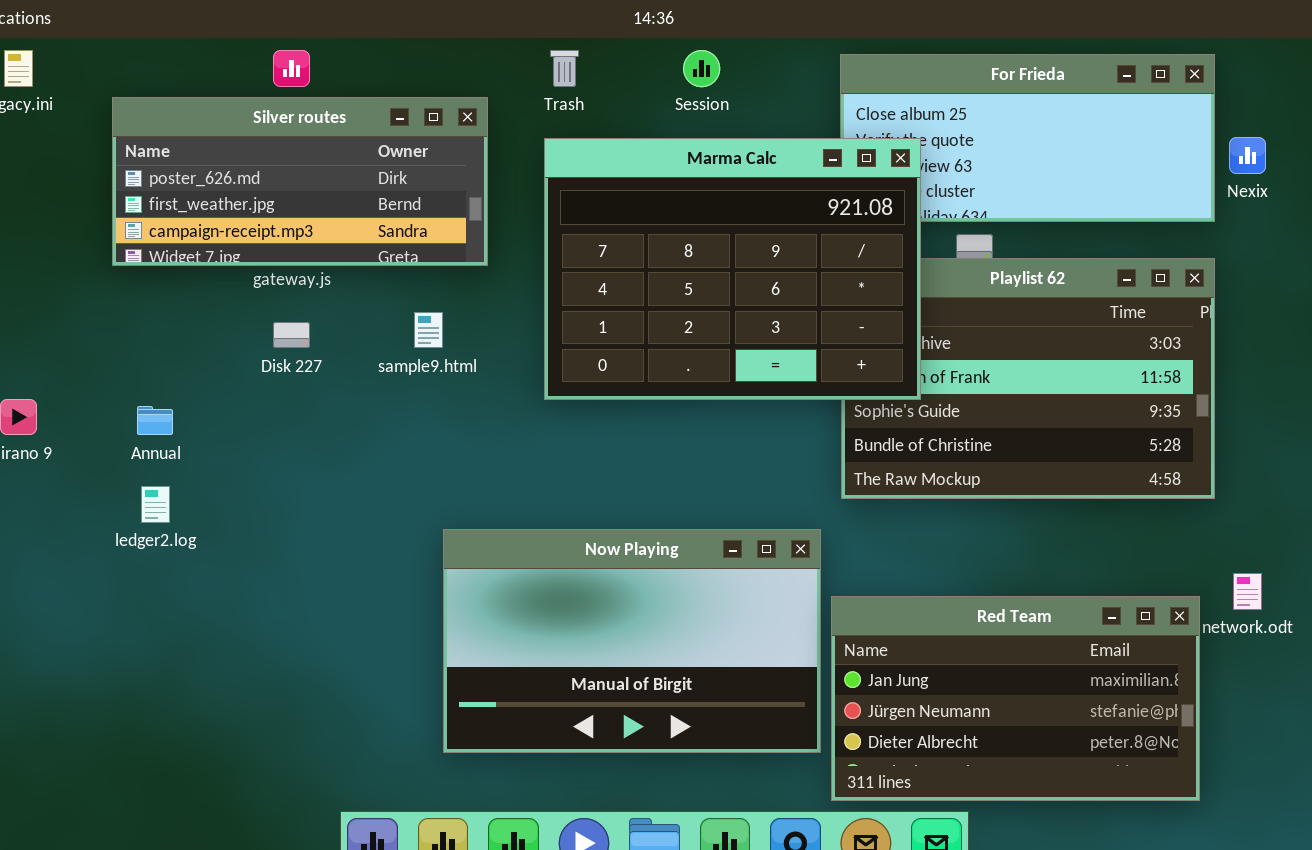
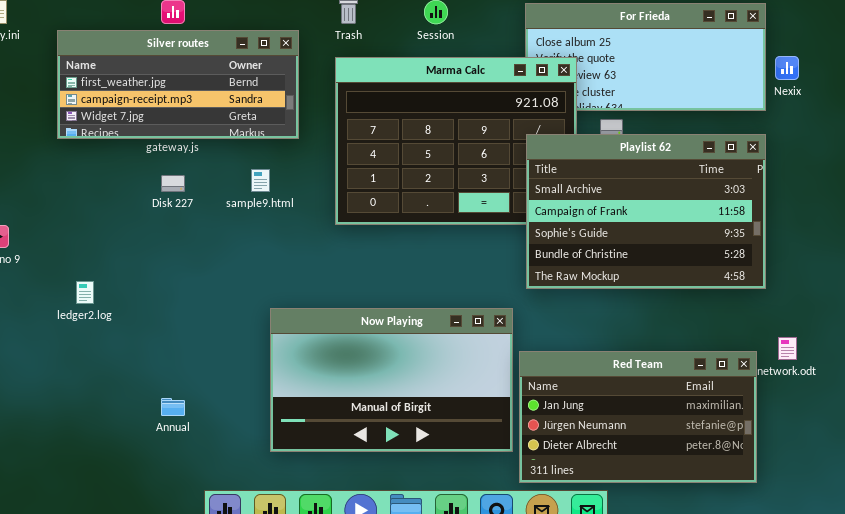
Silver routes: [112,97,488,266] -> [57,30,299,139], scrolled down 1 row
Playlist 62: [841,258,1215,499] -> [526,134,766,289], raised
Annual: [137,406,173,435] -> [161,398,185,416], moved

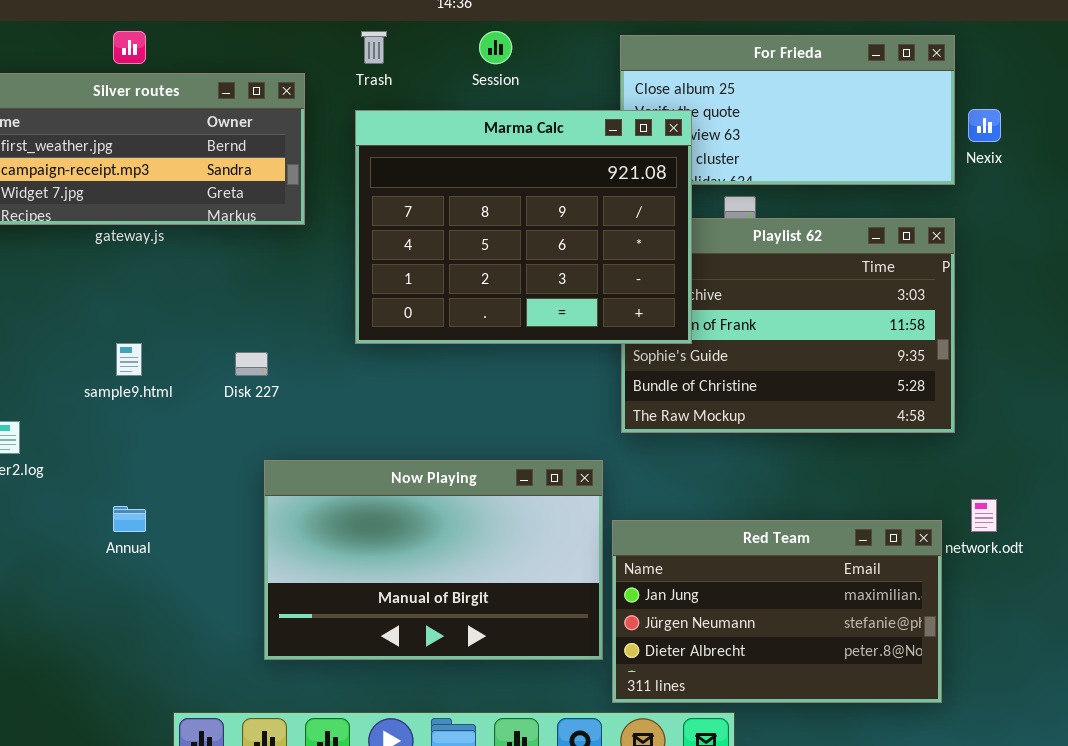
Marma Calc: [335,57,577,225] -> [355,110,692,344], raised
sample9.html: [251,169,270,192] -> [116,343,142,376], moved
Disk 227: [161,175,185,192] -> [235,352,268,376], moved
Annual: [161,398,185,416] -> [113,506,146,532], moved

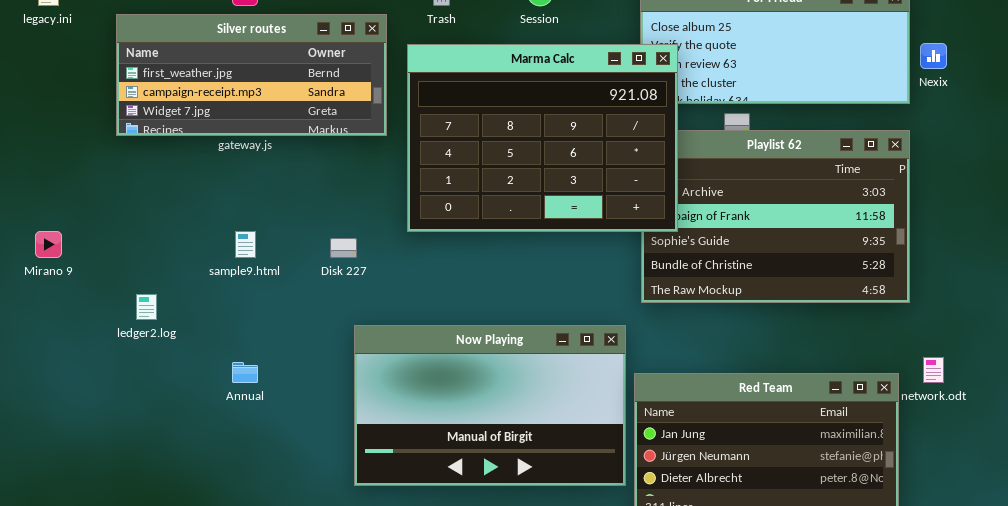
Marma Calc: [355,110,692,344] -> [407,44,678,232], moved

